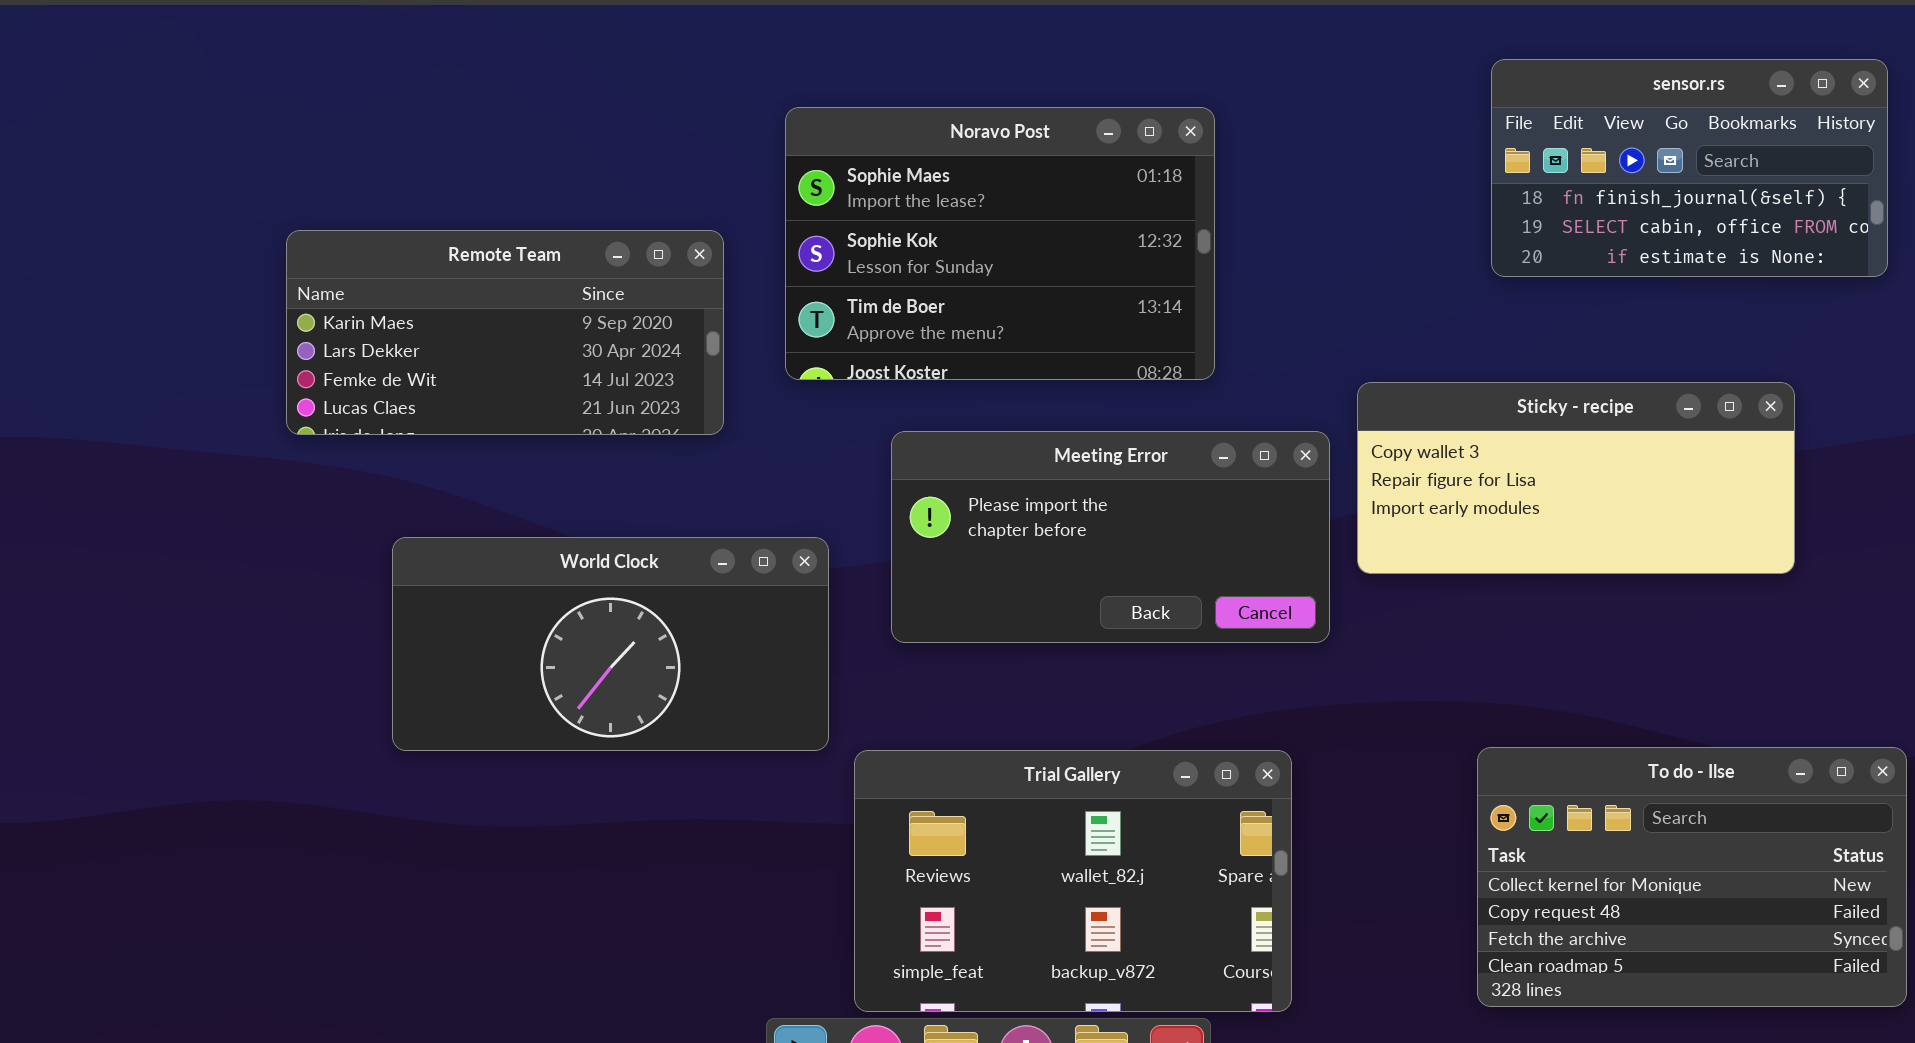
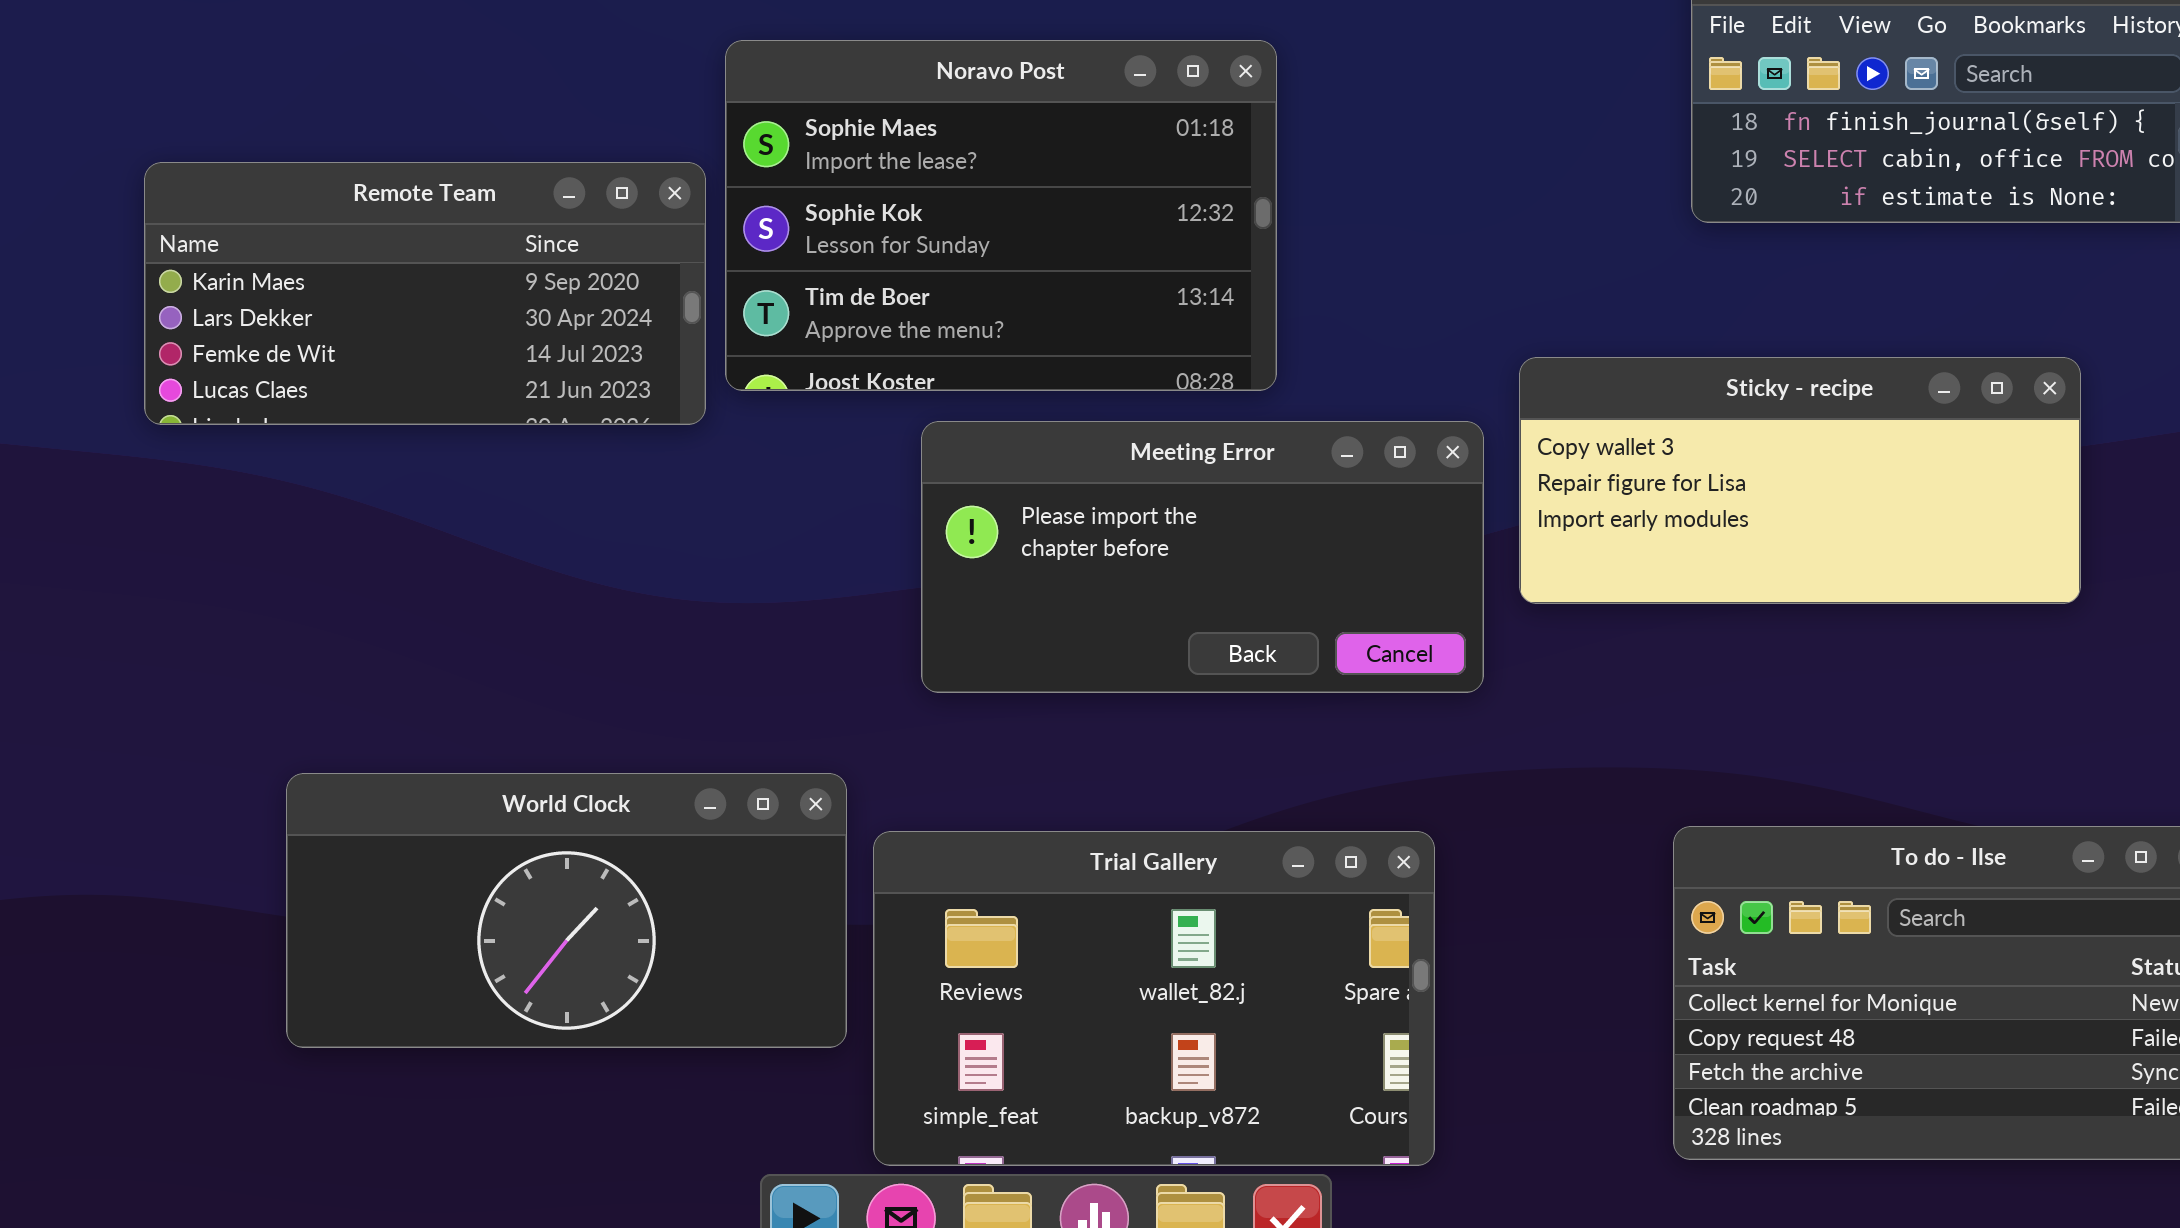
Noravo Post: [785,107,1215,380] -> [725,40,1277,391], moved
World Clock: [392,537,829,751] -> [286,773,847,1048], moved

